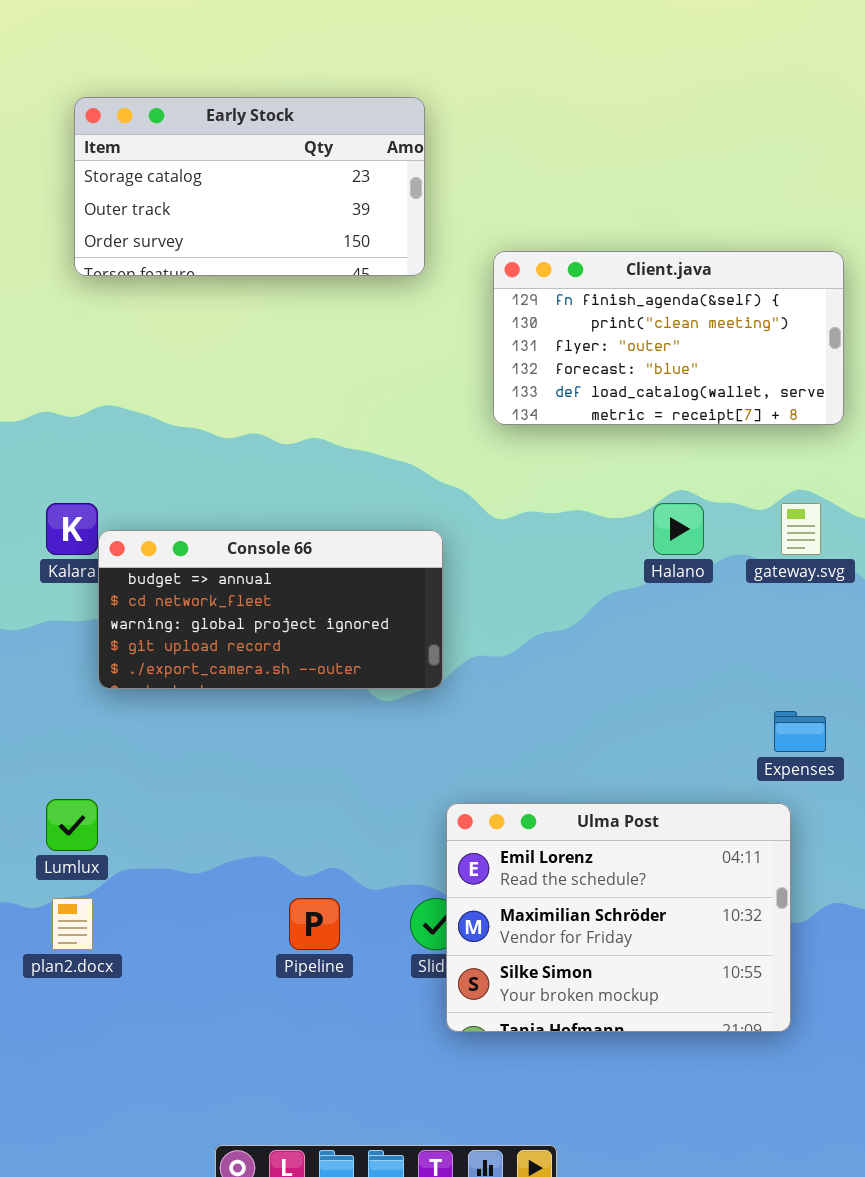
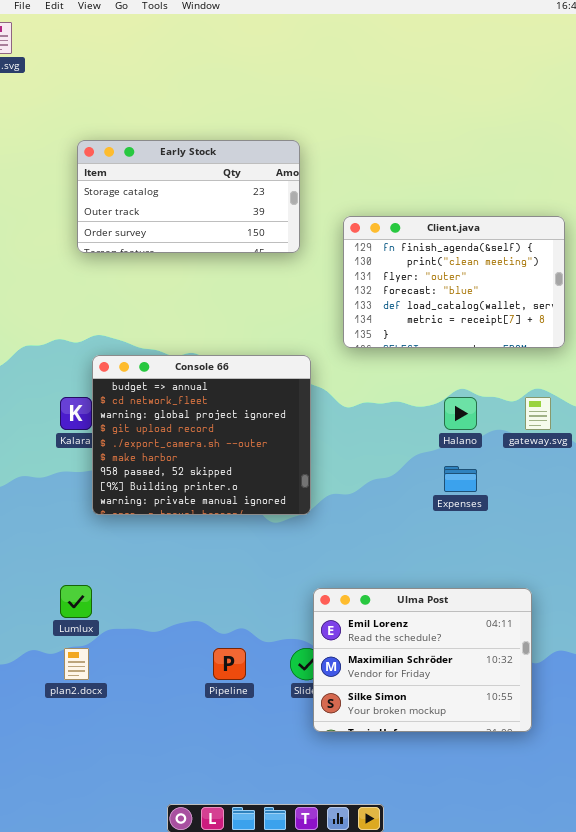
Client.java: [493,251,844,425] -> [343,216,565,348], resized
Console 66: [98,530,443,689] -> [92,355,311,515], resized
Expenses: [774,711,826,752] -> [444,466,477,492], moved

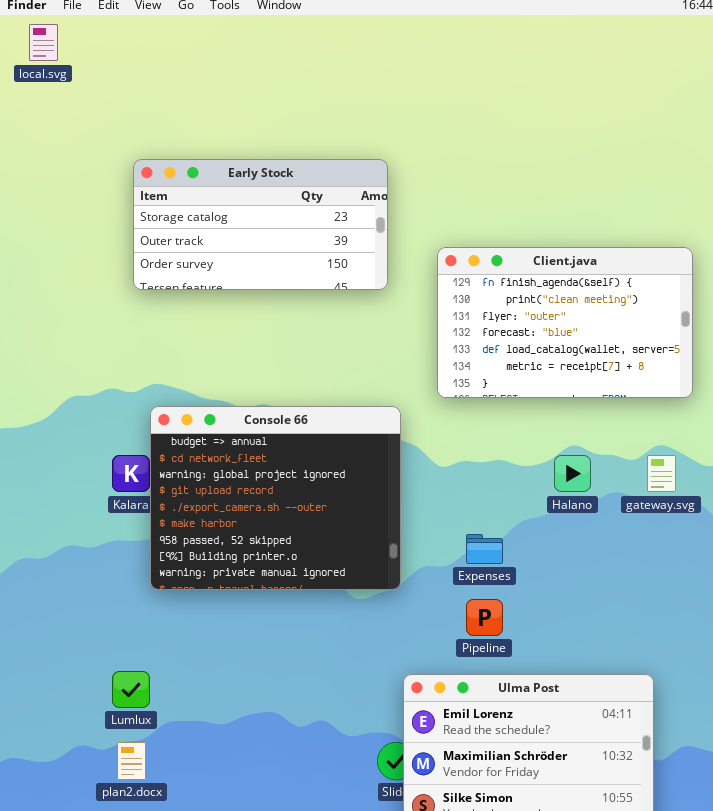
Expenses: [444,466,477,492] -> [466,534,503,564], moved
Pipeline: [213,648,246,680] -> [466,599,503,636], moved

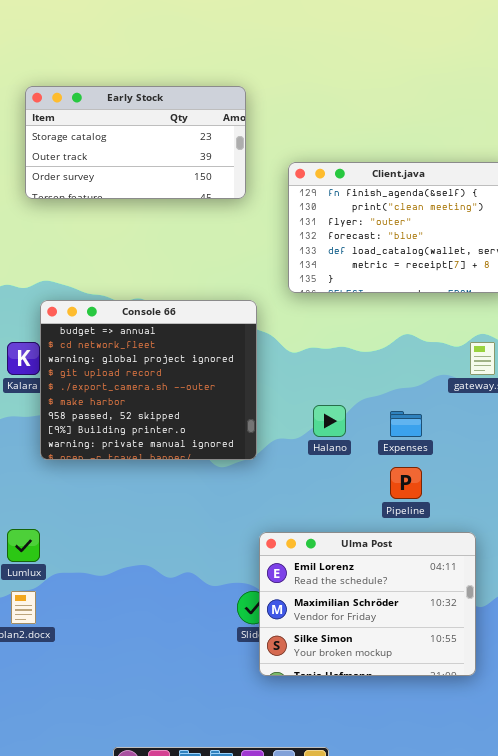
Halano: [554,455,591,492] -> [313,405,346,437], moved
Expenses: [466,534,503,564] -> [390,411,422,437], moved
Pipeline: [466,599,503,636] -> [390,467,422,499], moved

